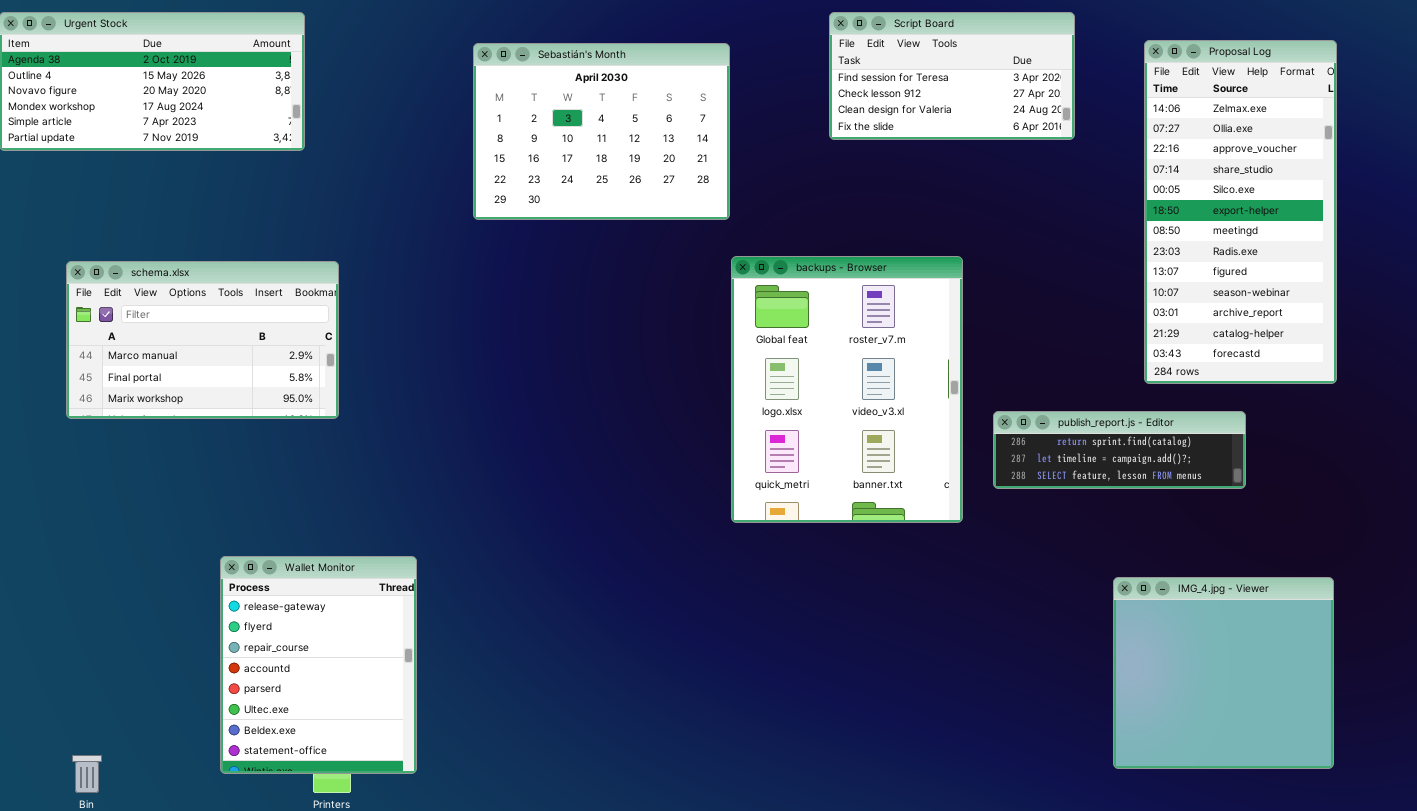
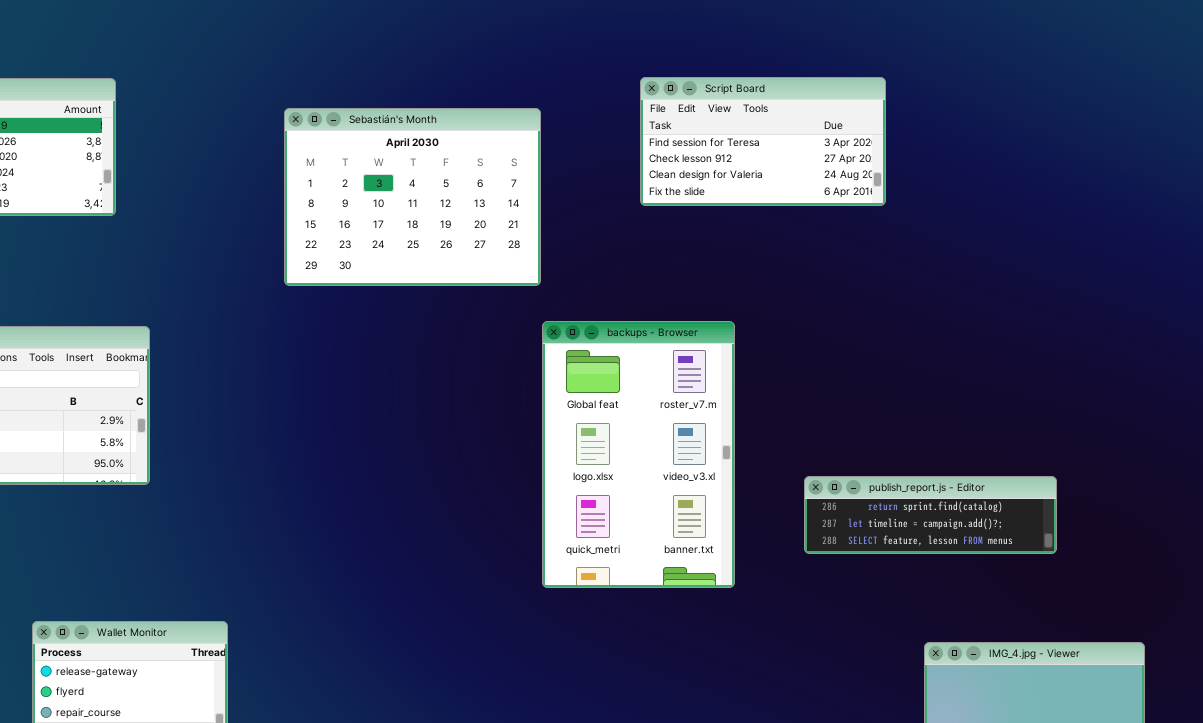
Proposal Log: [1144,40,1337,384] -> none, closed
backups - Browser: [731,256,963,523] -> [542,321,735,588], resized

